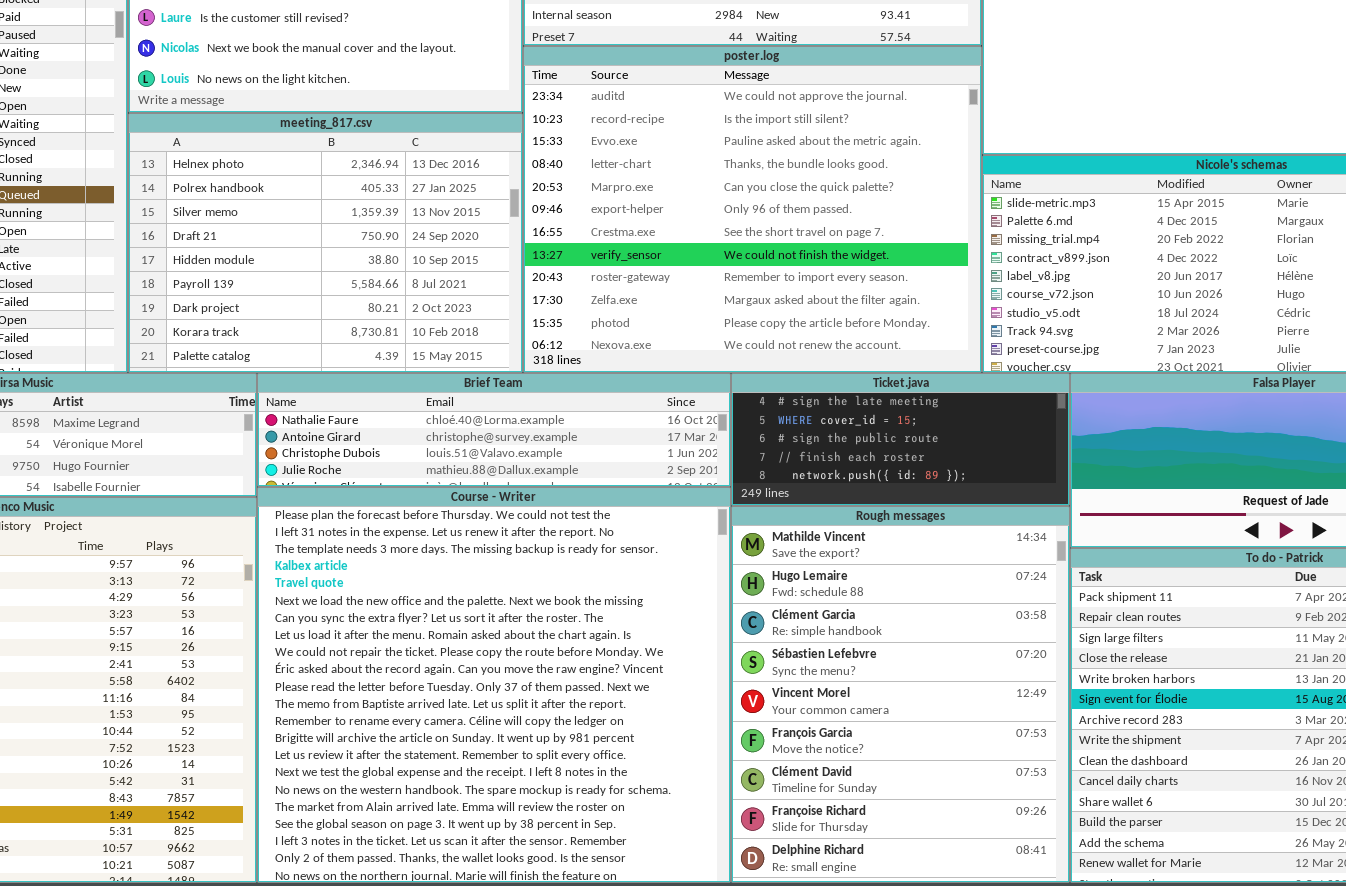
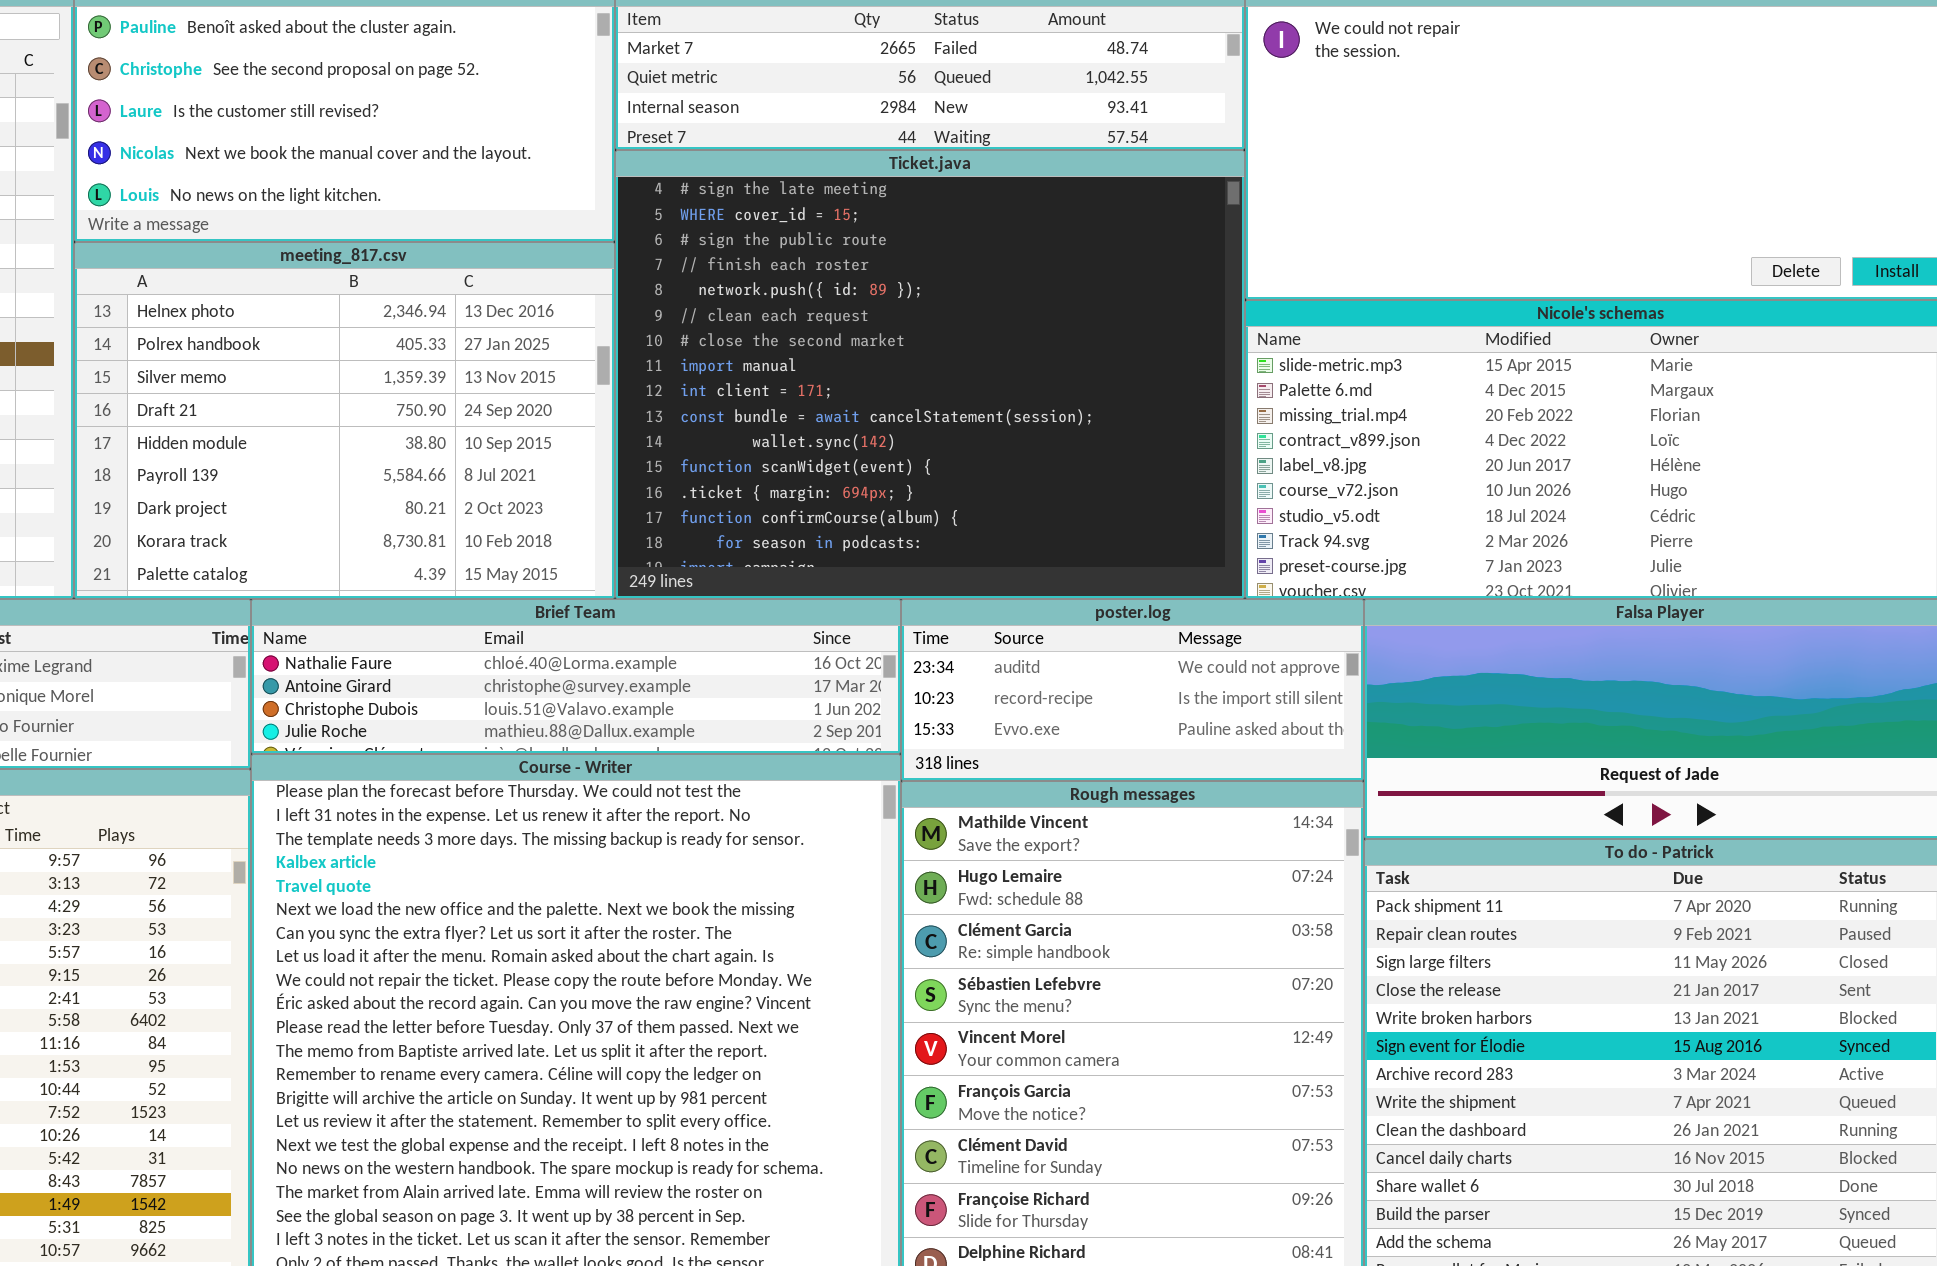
poster.log: [523,46,982,373] -> [901,599,1364,781], moved, resized
Ticket.java: [731,373,1070,506] -> [615,150,1245,599], moved, resized

